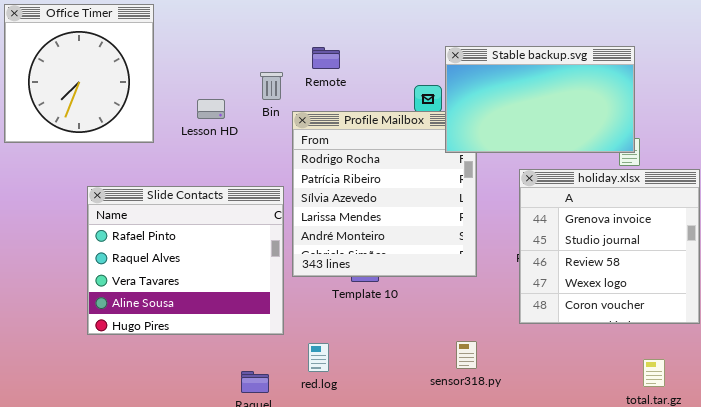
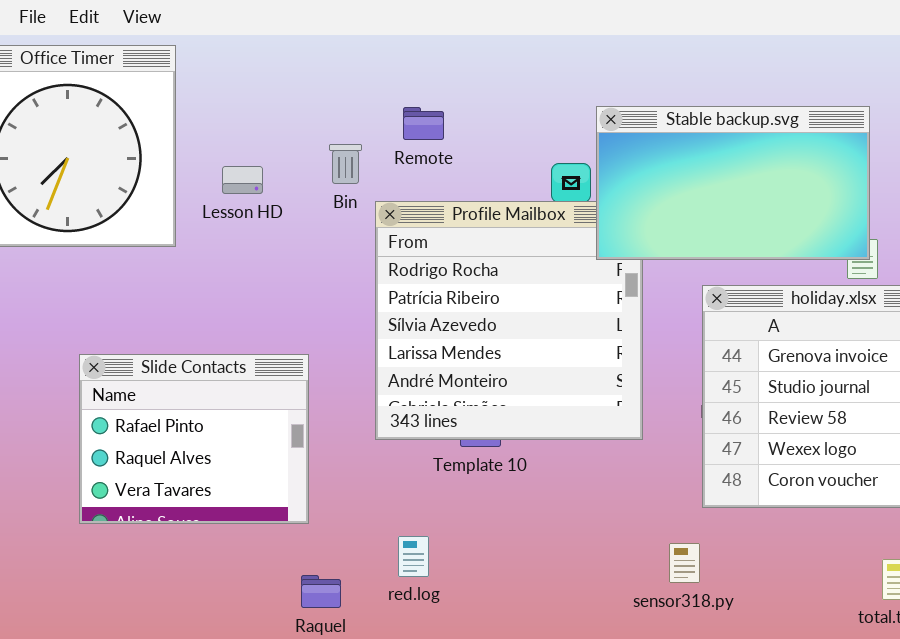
Lesson HD: [197,99,225,119] -> [222,166,263,194], moved
Slide Contacts: [87,186,284,335] -> [79,354,309,524], resized
sensor318.py: [456,341,477,369] -> [669,543,700,583], moved

